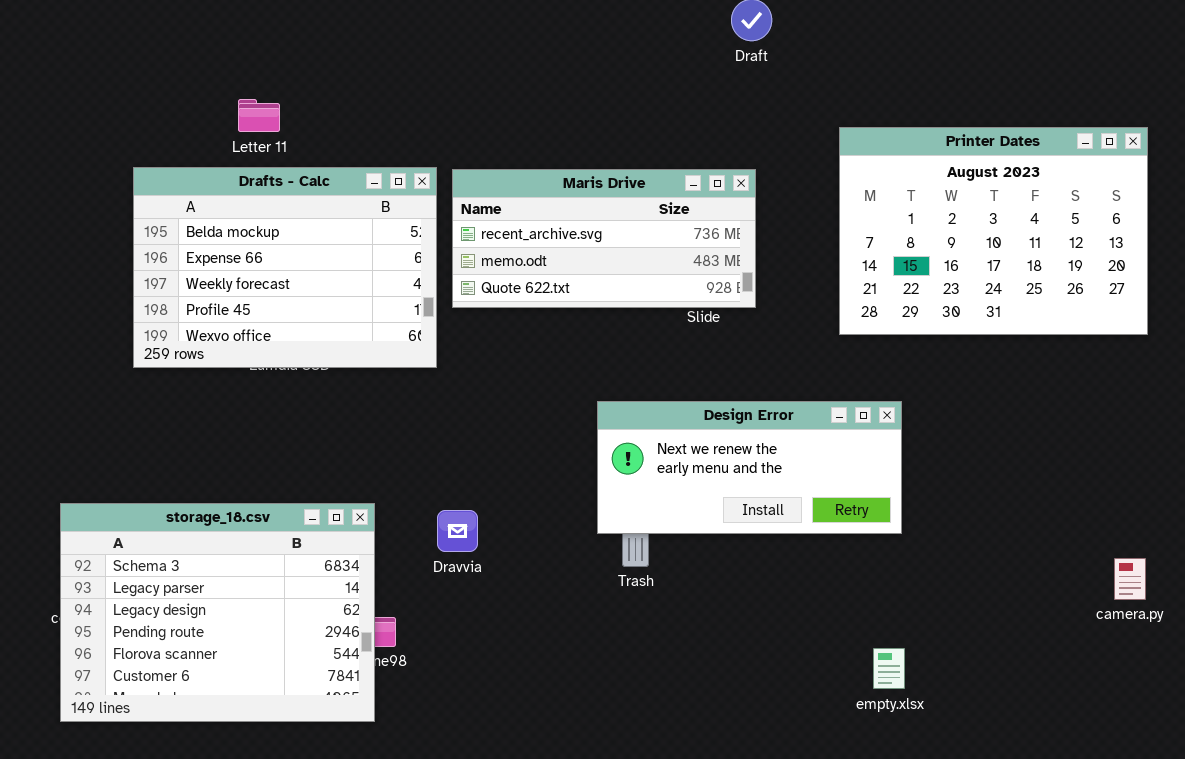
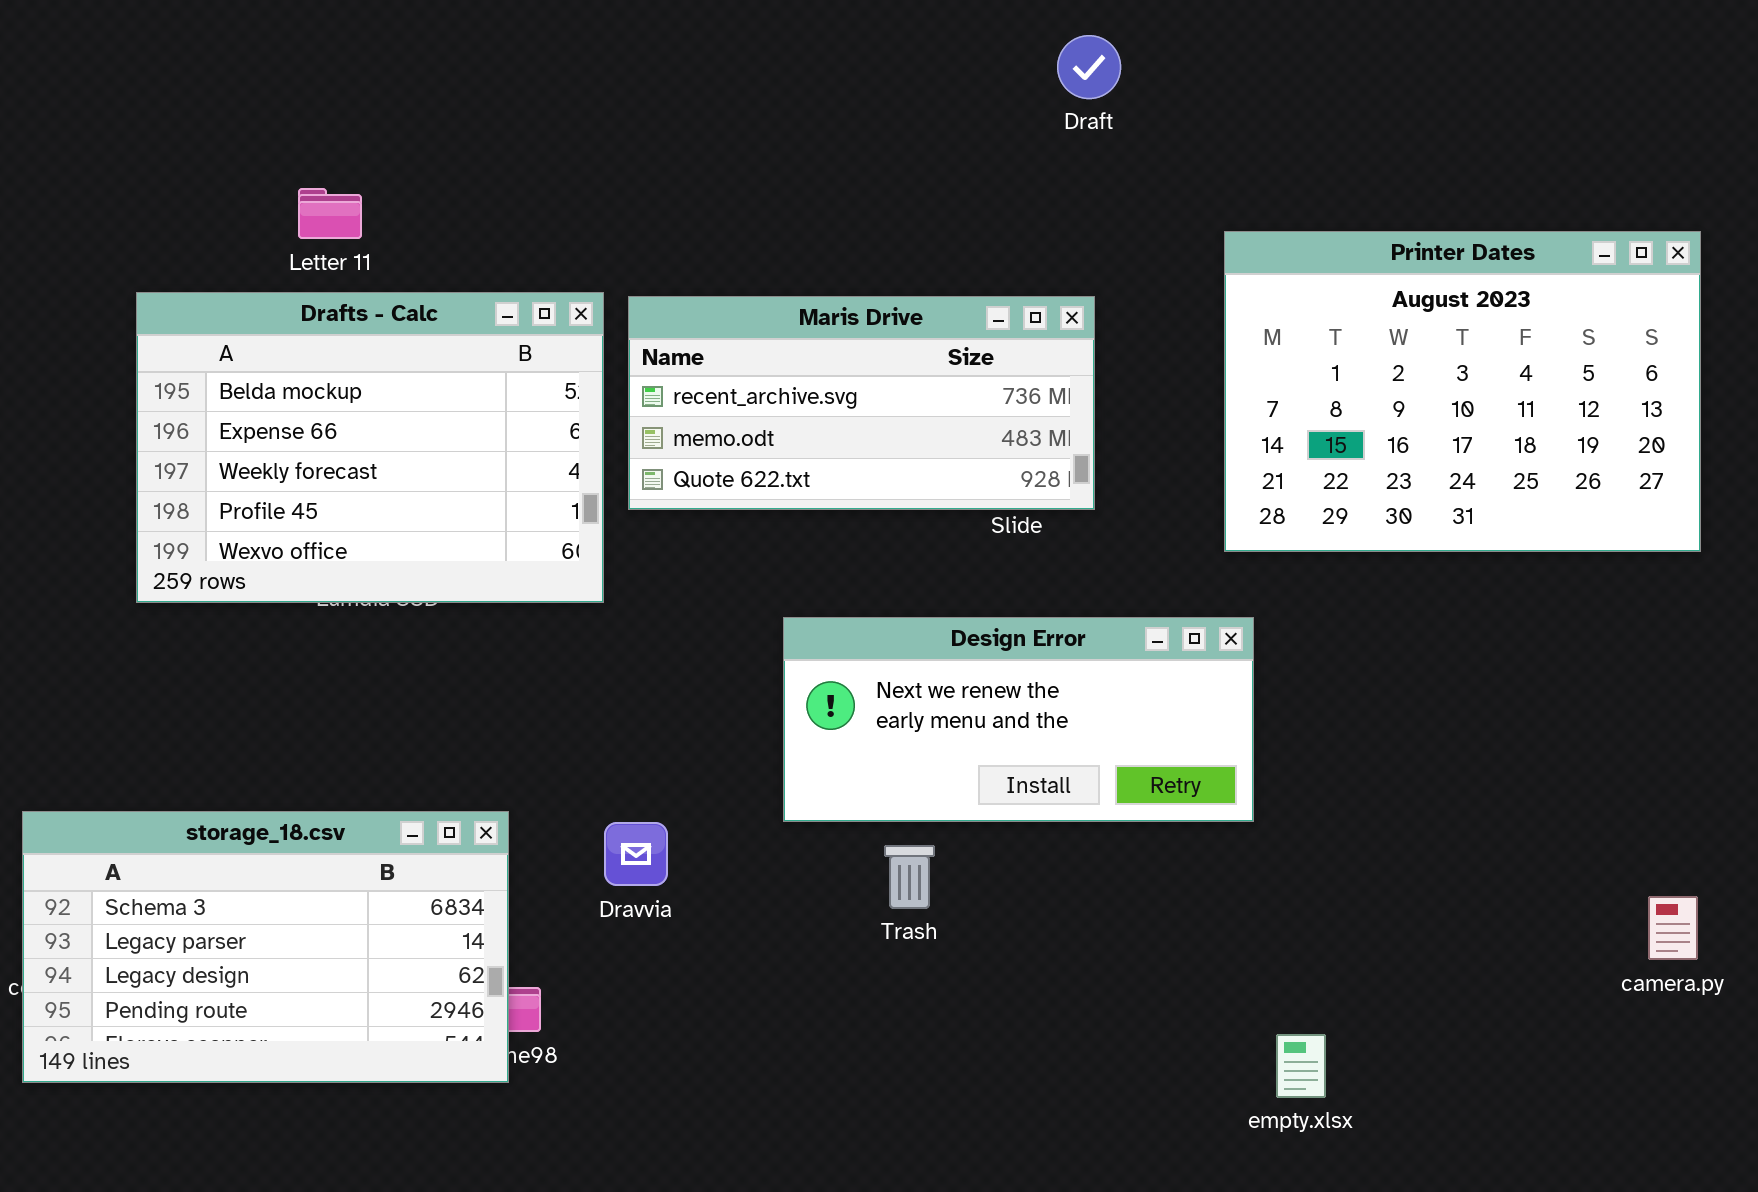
Design Error: [597,401,902,534] -> [783,617,1254,822], moved
storage_18.csv: [60,503,375,722] -> [22,811,509,1083], resized

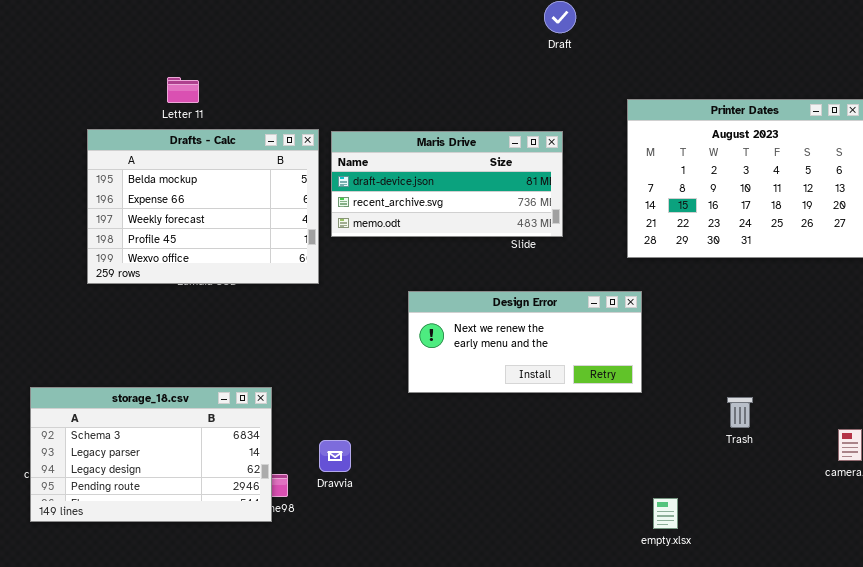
Maris Drive: [628,296,1095,510] -> [331,131,563,237], scrolled up 1 row
Dravvia: [604,822,668,886] -> [319,440,351,472], moved
Trash: [884,845,935,909] -> [727,397,753,428], moved

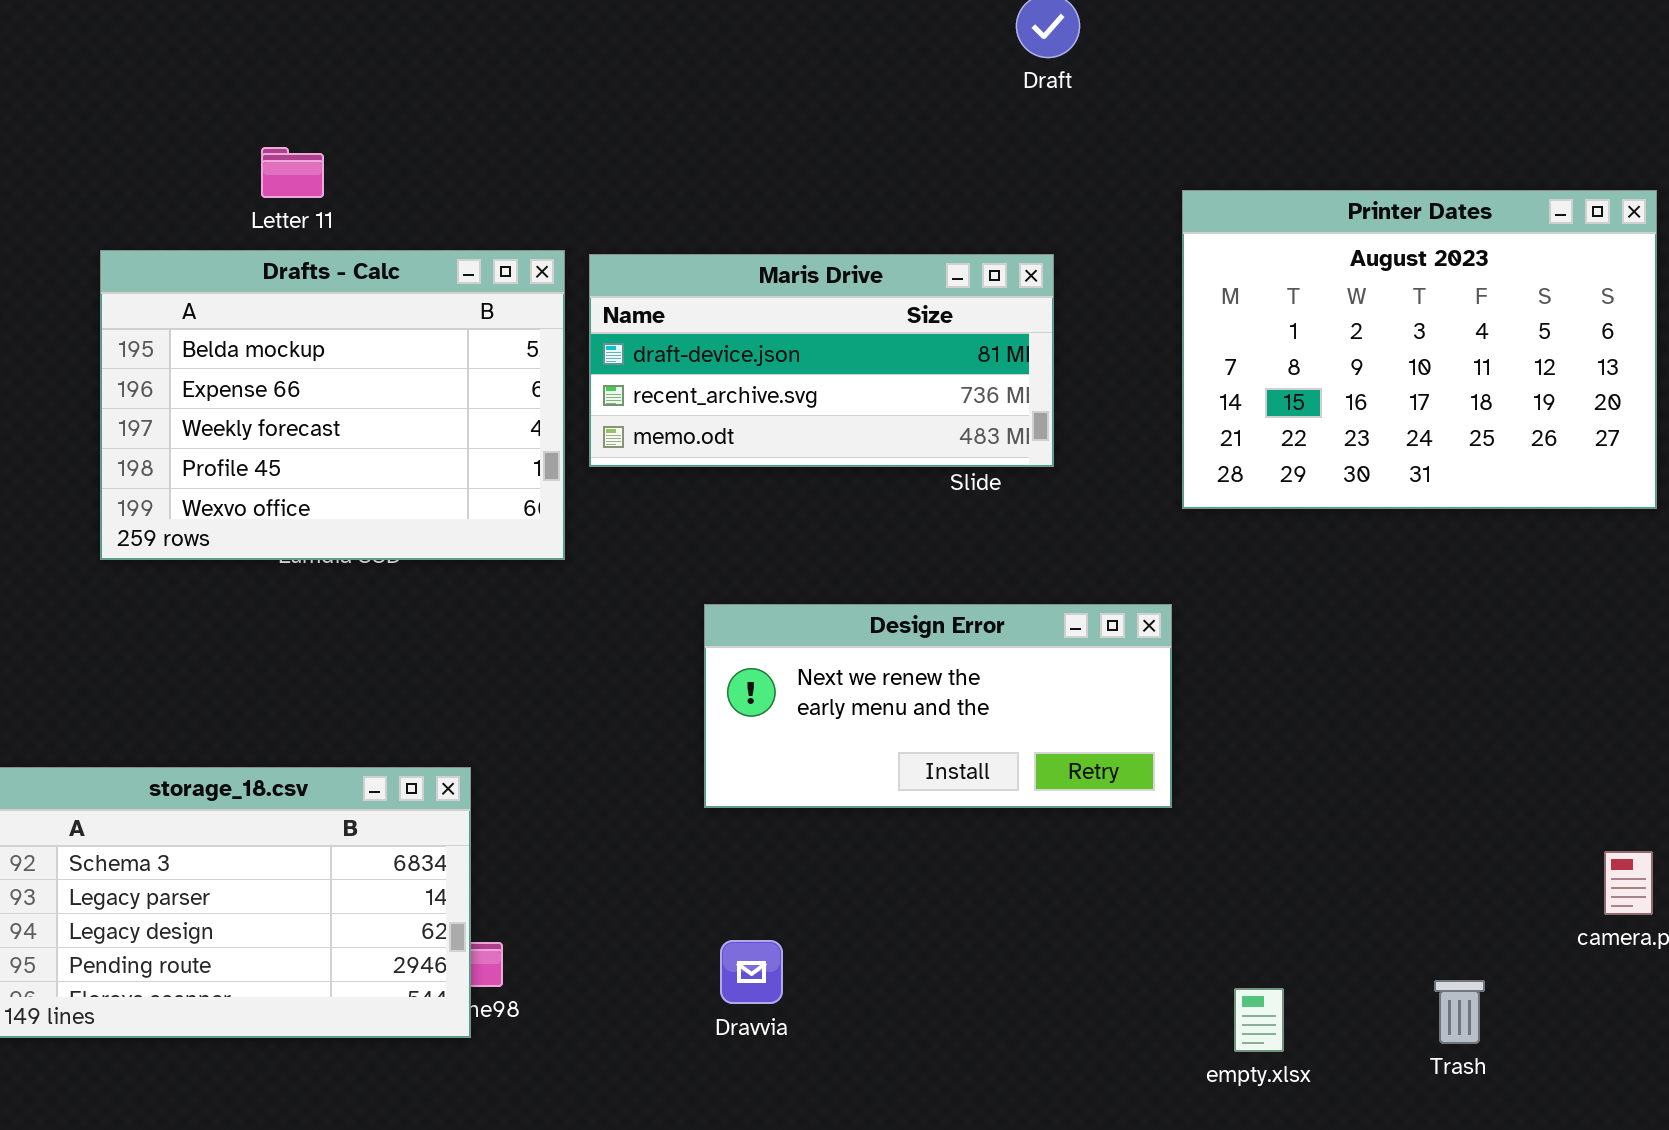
Design Error: [408,291,642,393] -> [704,604,1172,808], moved
Trash: [727,397,753,428] -> [1434,980,1485,1044], moved
Dravvia: [319,440,351,472] -> [720,940,783,1004], moved

